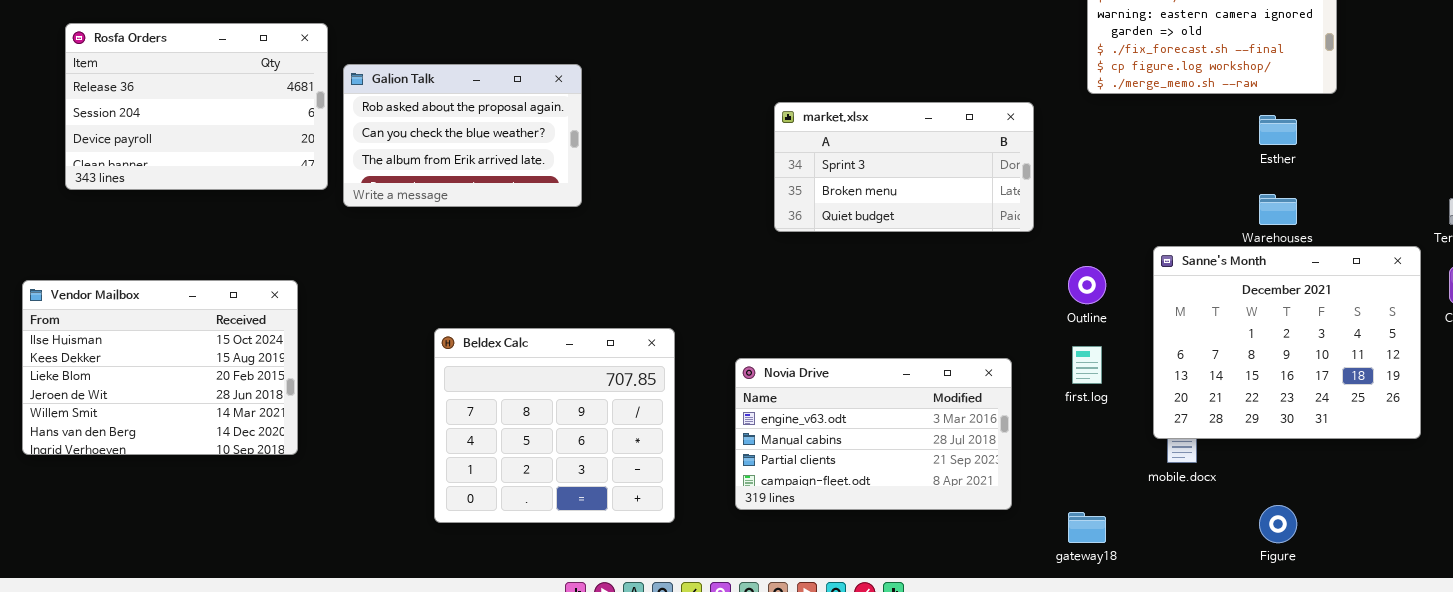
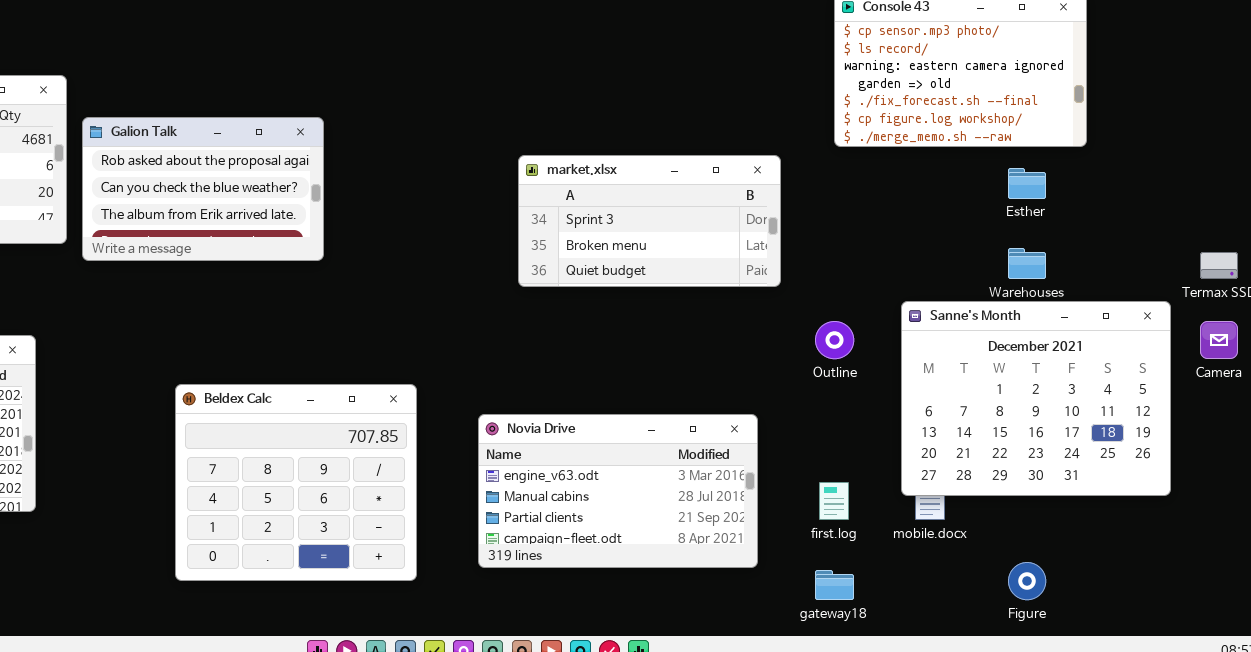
first.log: [1072,346,1102,384] -> [819,482,849,520], moved

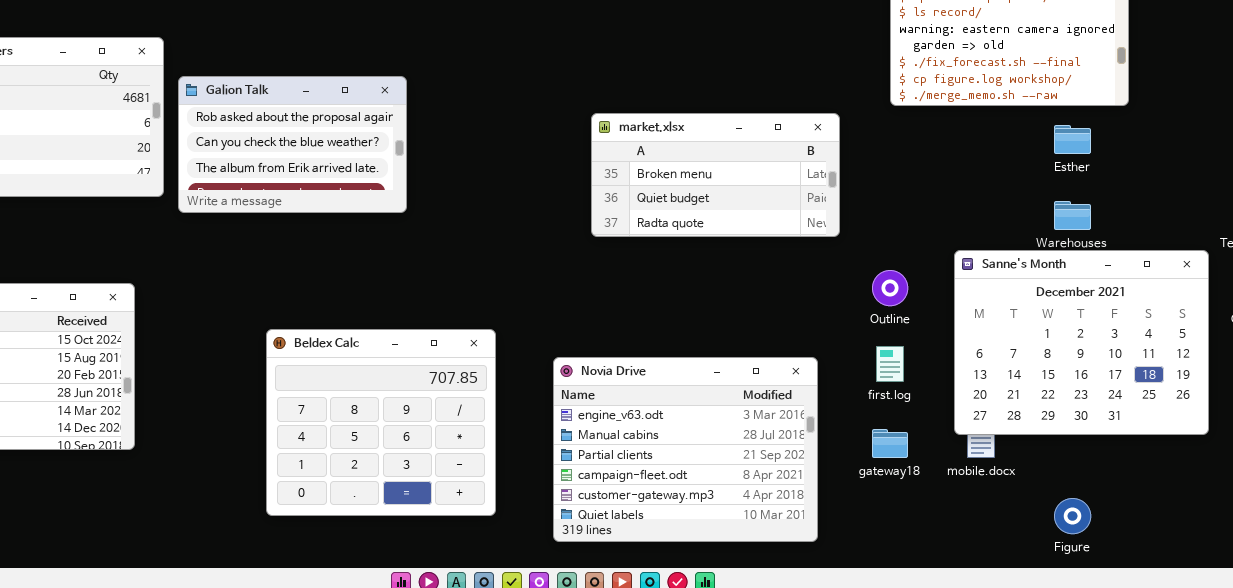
market.xlsx: [518,155,781,287] -> [591,113,840,237], scrolled down 1 row
Novia Drive: [478,414,758,568] -> [553,357,818,542], resized
first.log: [819,482,849,520] -> [876,346,904,382], moved
gateway18: [815,570,854,600] -> [872,429,908,458], moved

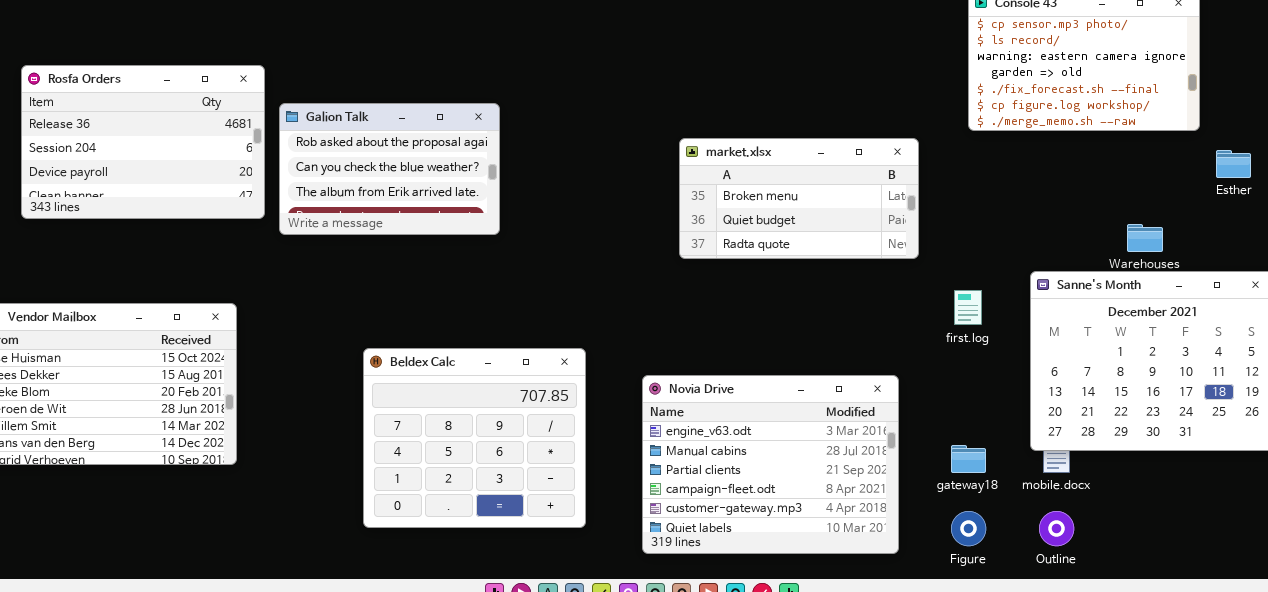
Esther: [1054,125,1091,154] -> [1216,150,1251,178], moved
Outline: [872,270,908,306] -> [1039,511,1074,546], moved
first.log: [876,346,904,382] -> [954,290,982,325], moved
Figure: [1054,498,1091,534] -> [951,511,986,546], moved

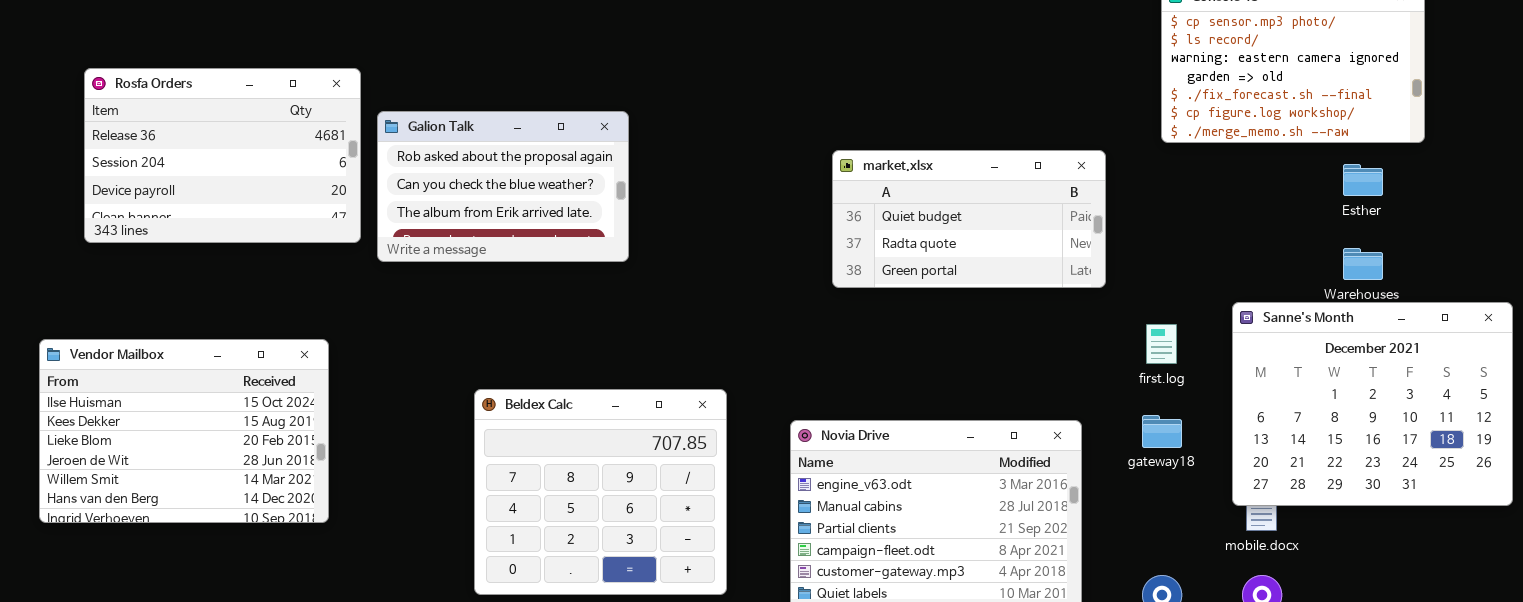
market.xlsx: [679,138,919,259] -> [832,150,1106,288], scrolled down 1 row
Esther: [1216,150,1251,178] -> [1343,164,1383,196], moved
gateway18: [951,445,986,473] -> [1142,415,1182,448], moved

